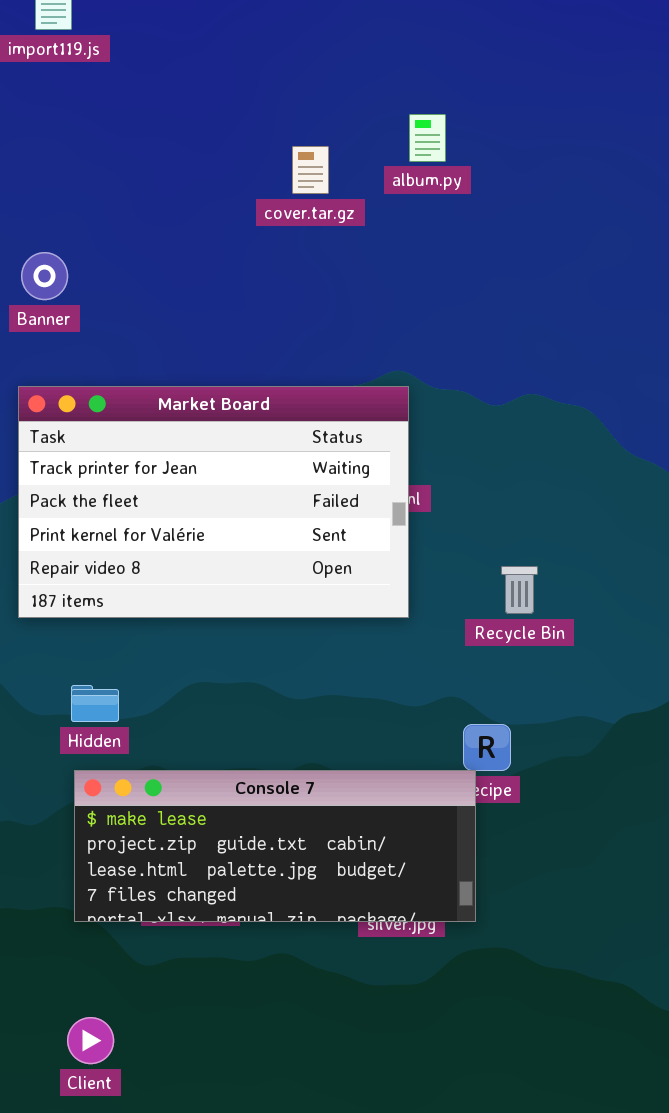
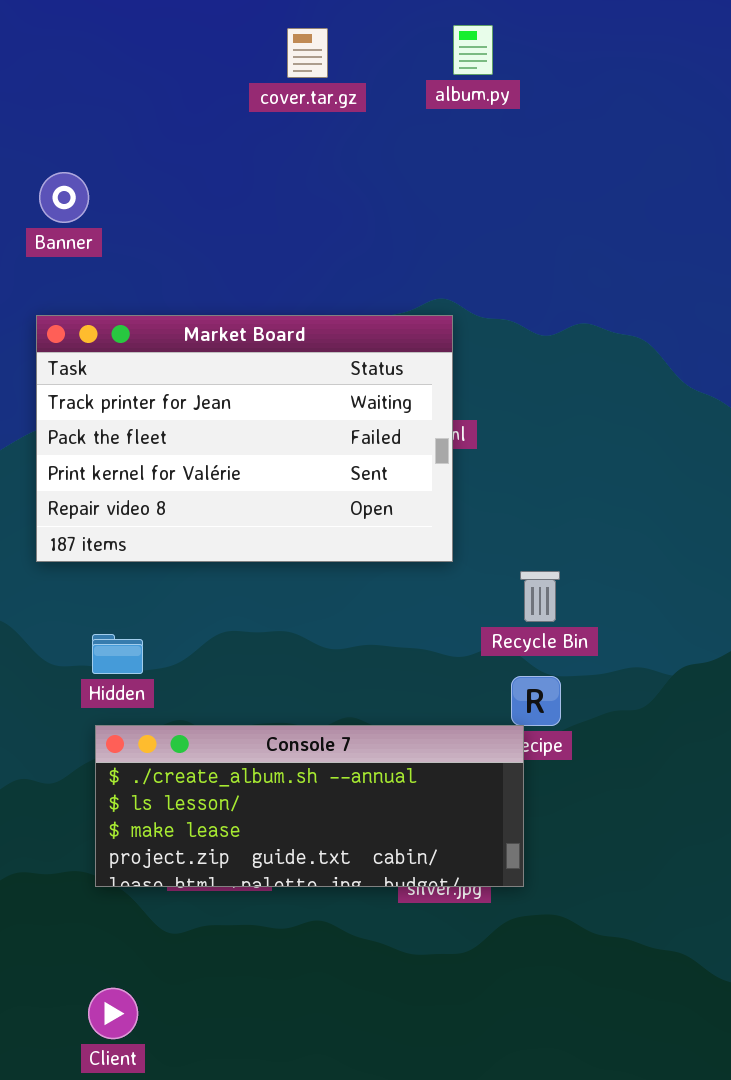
cover.tar.gz: [292,146,329,194] -> [287,28,328,78], moved
Recycle Bin: [501,566,538,614] -> [520,571,560,622], moved
Console 7: [74,770,476,922] -> [95,725,524,887], scrolled up 2 rows

